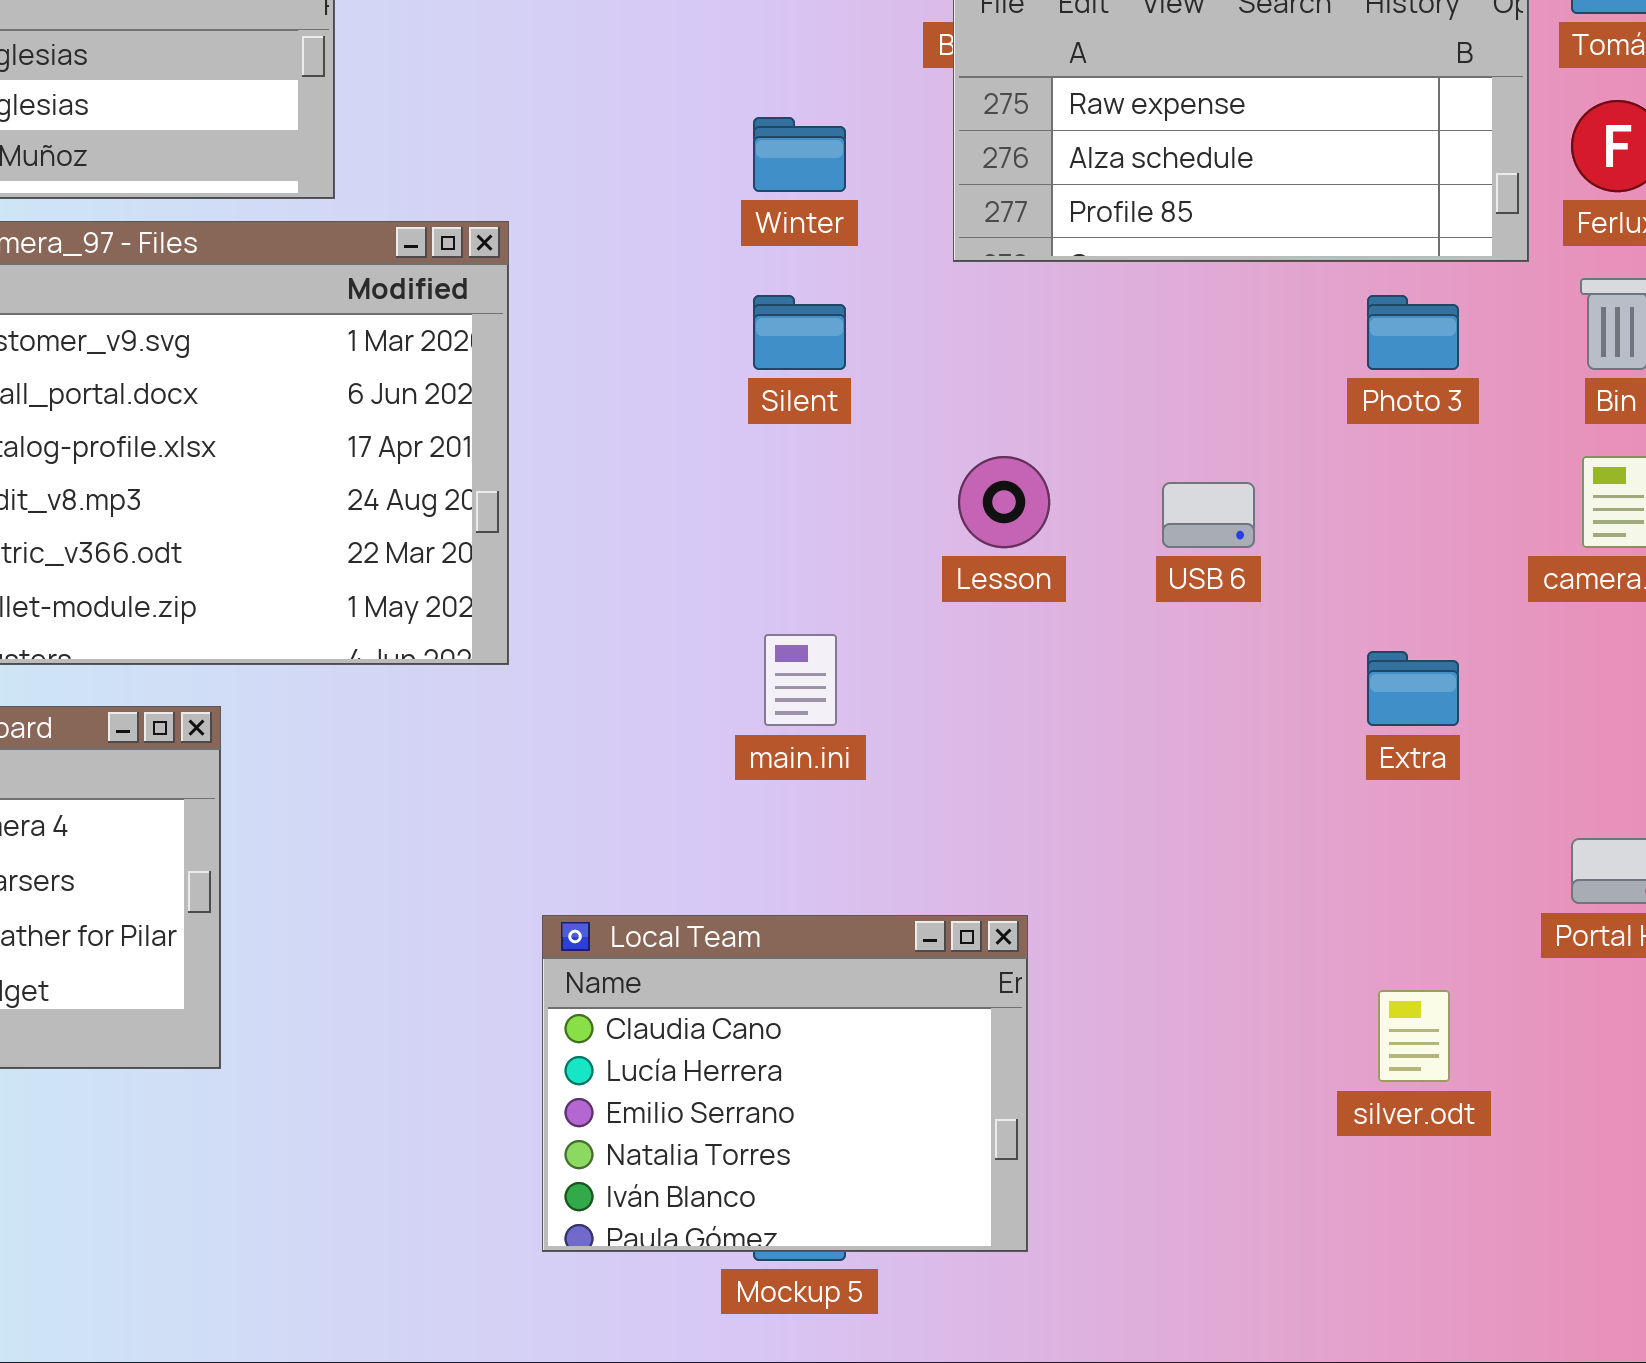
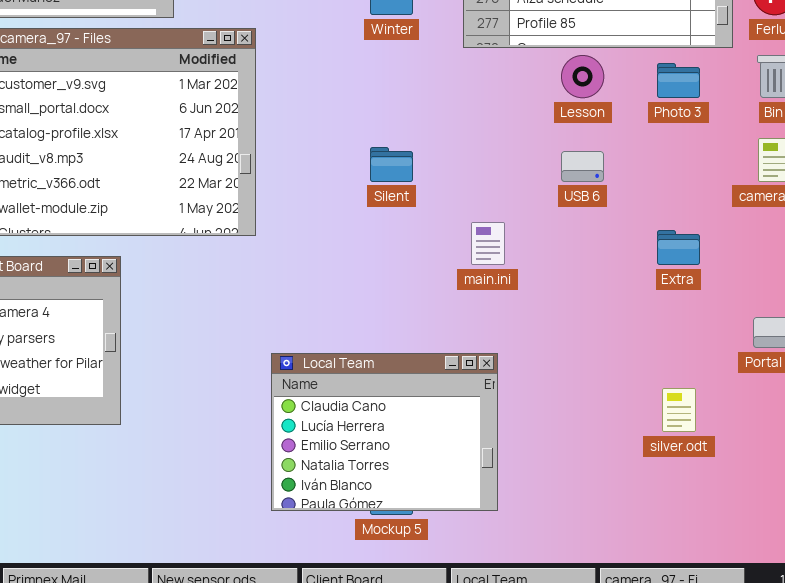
Silent: [753,295,846,370] -> [370,147,413,182], moved
Lesson: [958,456,1050,548] -> [561,55,604,98], moved
main.ini: [764,634,837,726] -> [471,222,505,265], moved

